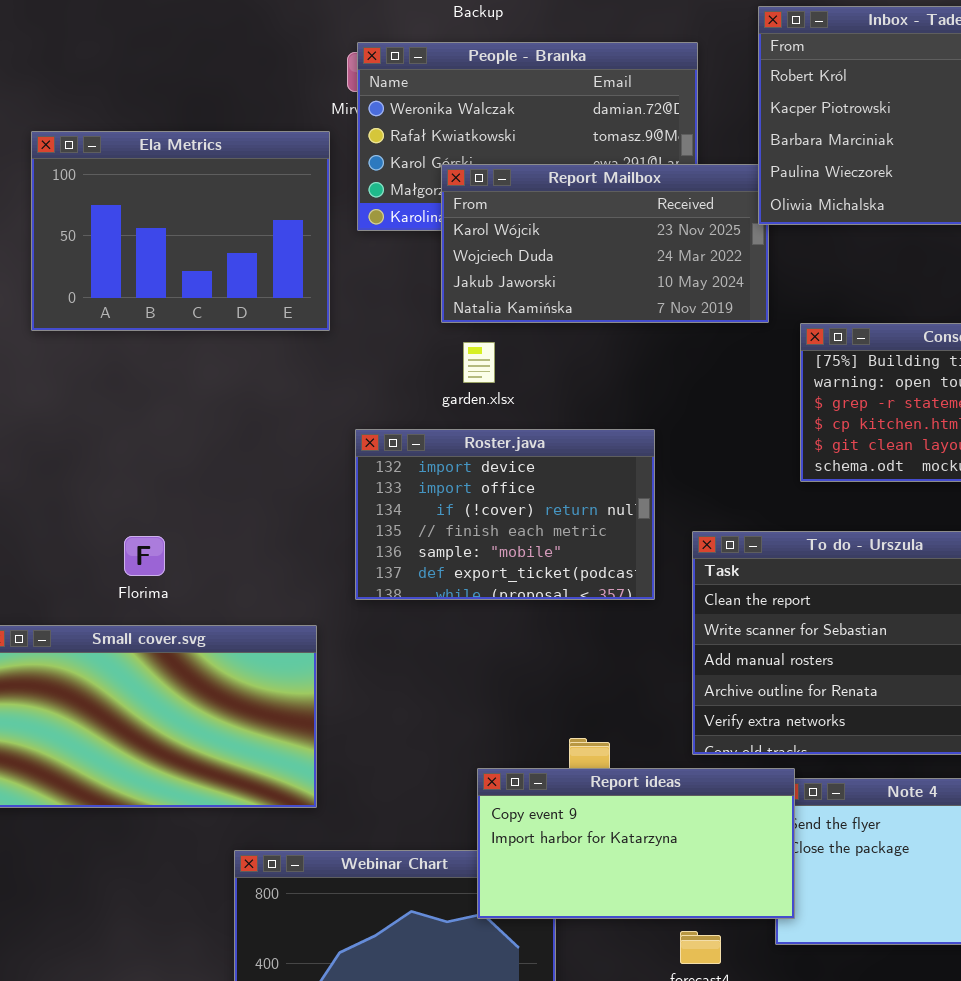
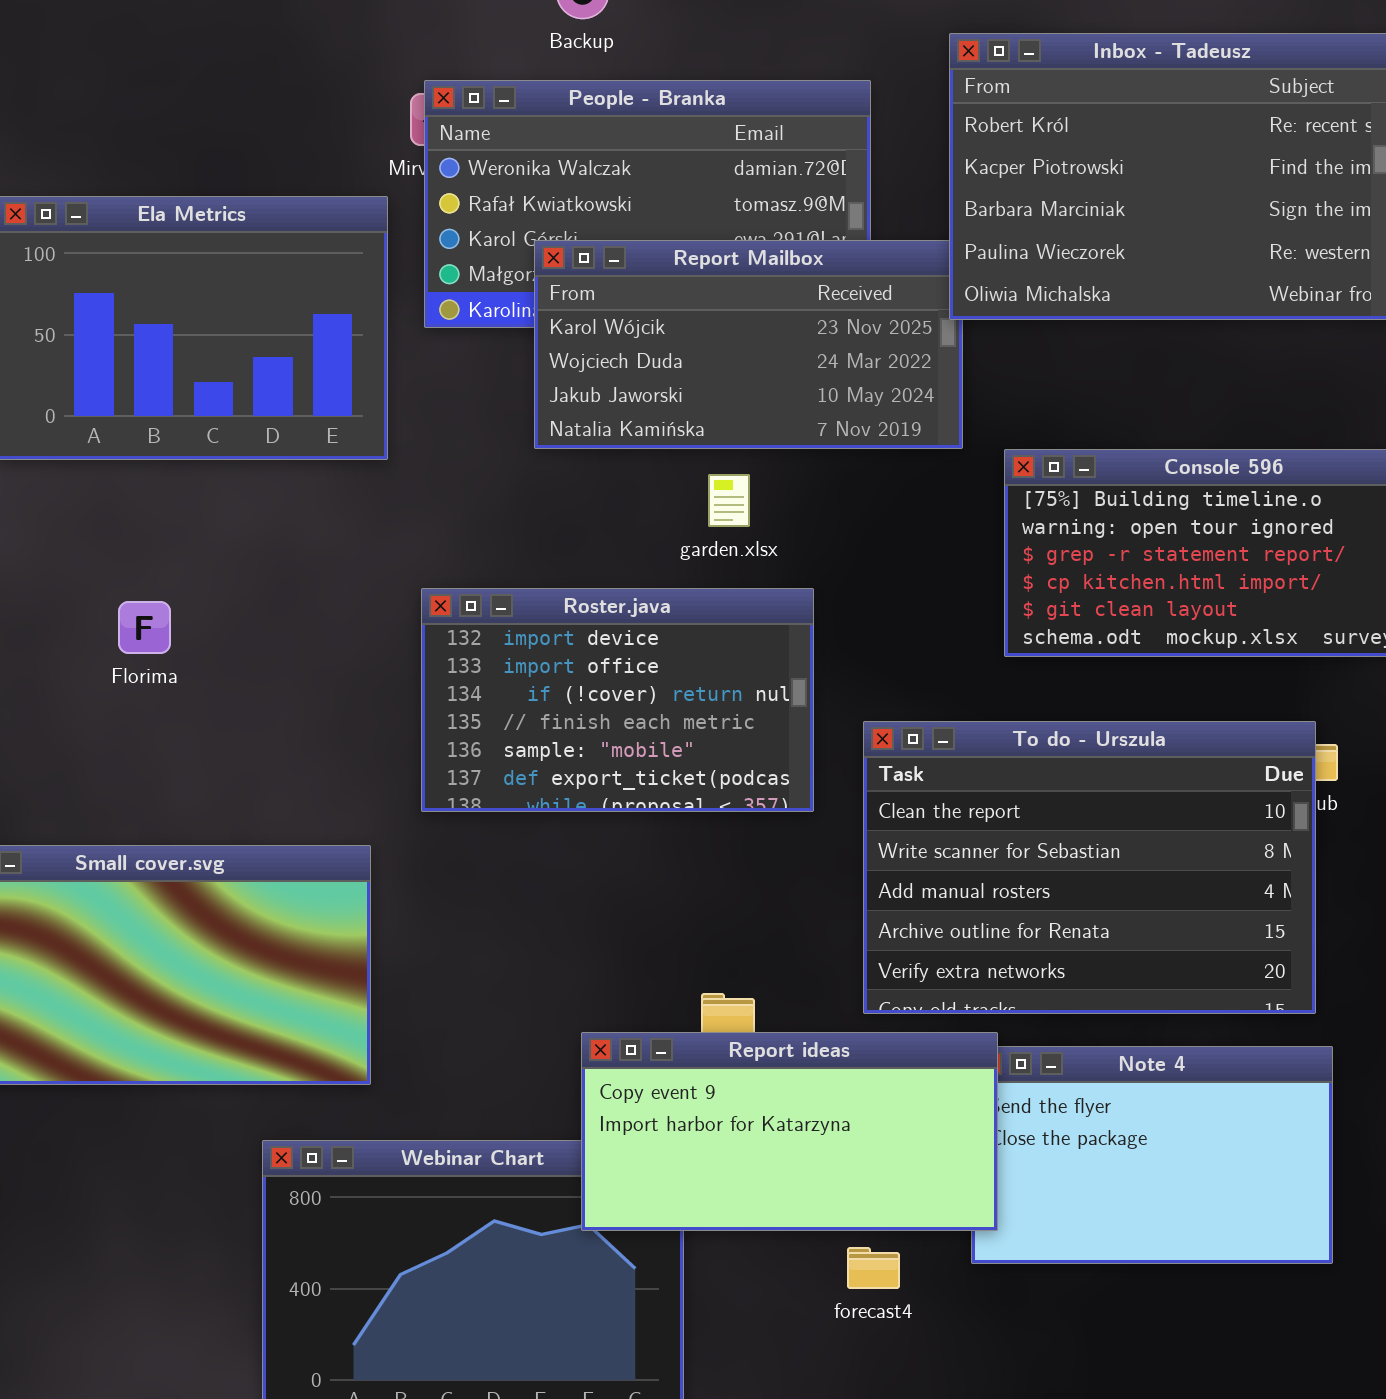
garden.xlsx: [463,342,495,383] -> [708,474,750,527], moved
Florima: [124,536,165,576] -> [118,601,171,654], moved

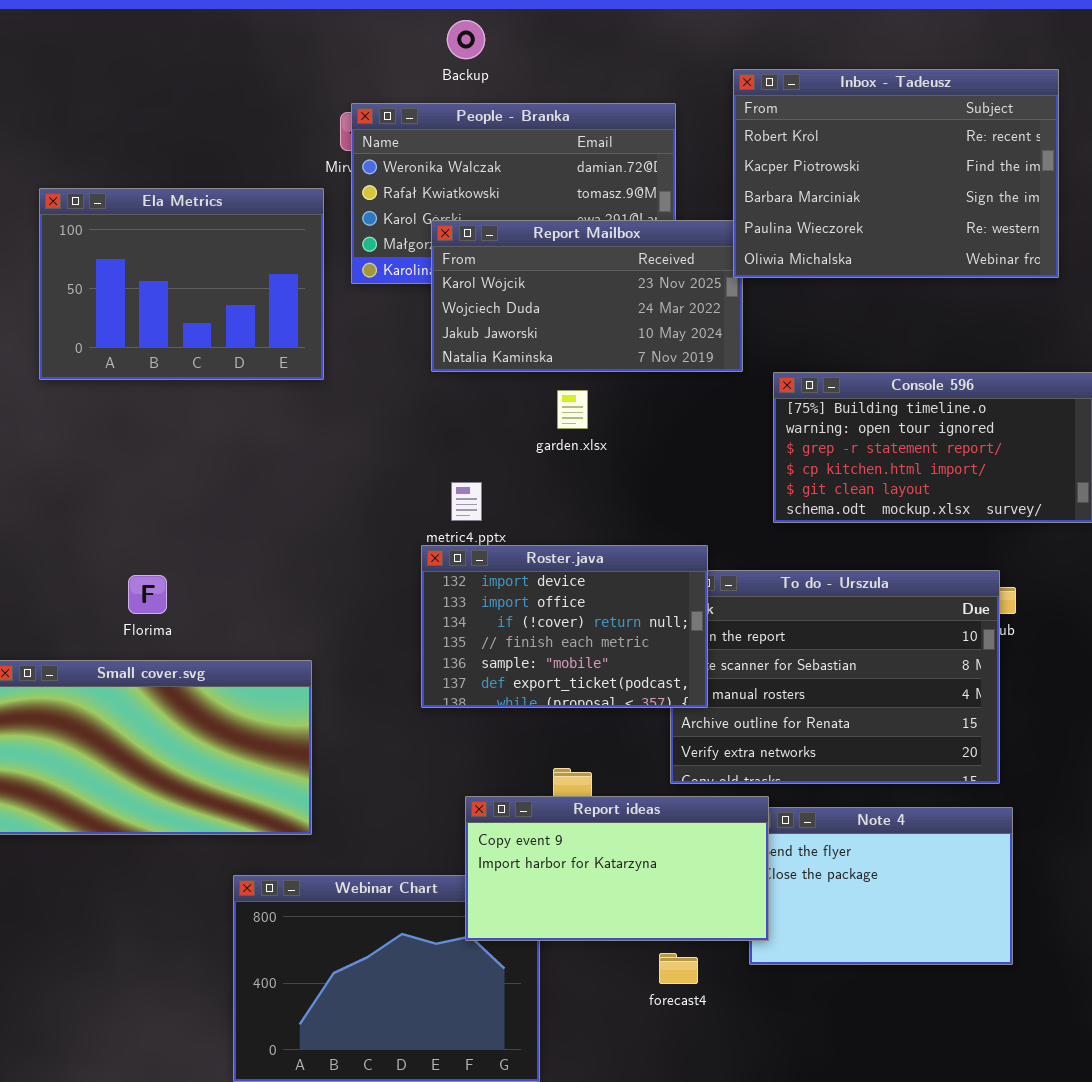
Roster.java: [421,588,814,812] -> [421,545,708,708], moved
Florima: [118,601,171,654] -> [128,575,167,614], moved

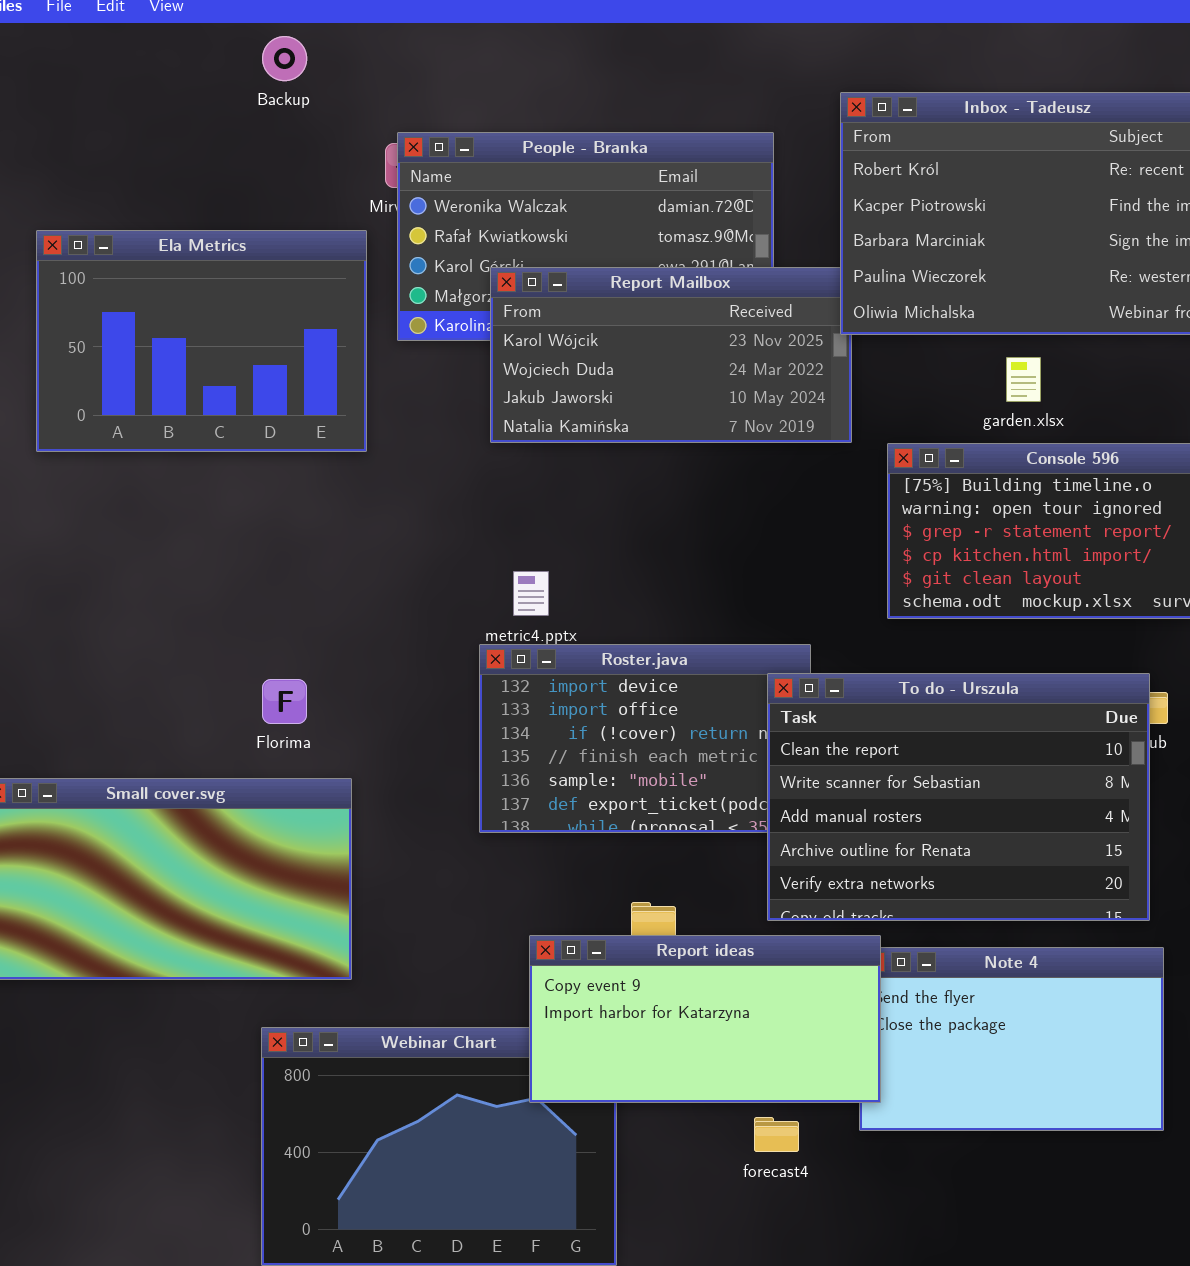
Backup: [447,20,485,59] -> [262,36,307,81], moved
garden.xlsx: [557,390,588,429] -> [1006,357,1041,402], moved
To do - Urszula: [670,570,1000,784] -> [767,673,1150,921], raised
Florima: [128,575,167,614] -> [262,679,307,724], moved

